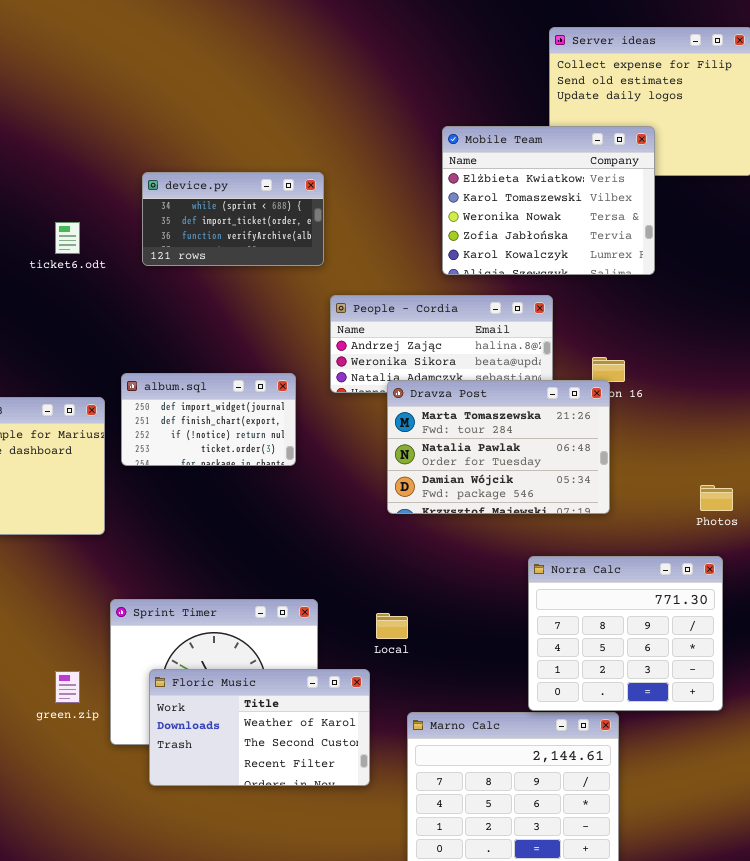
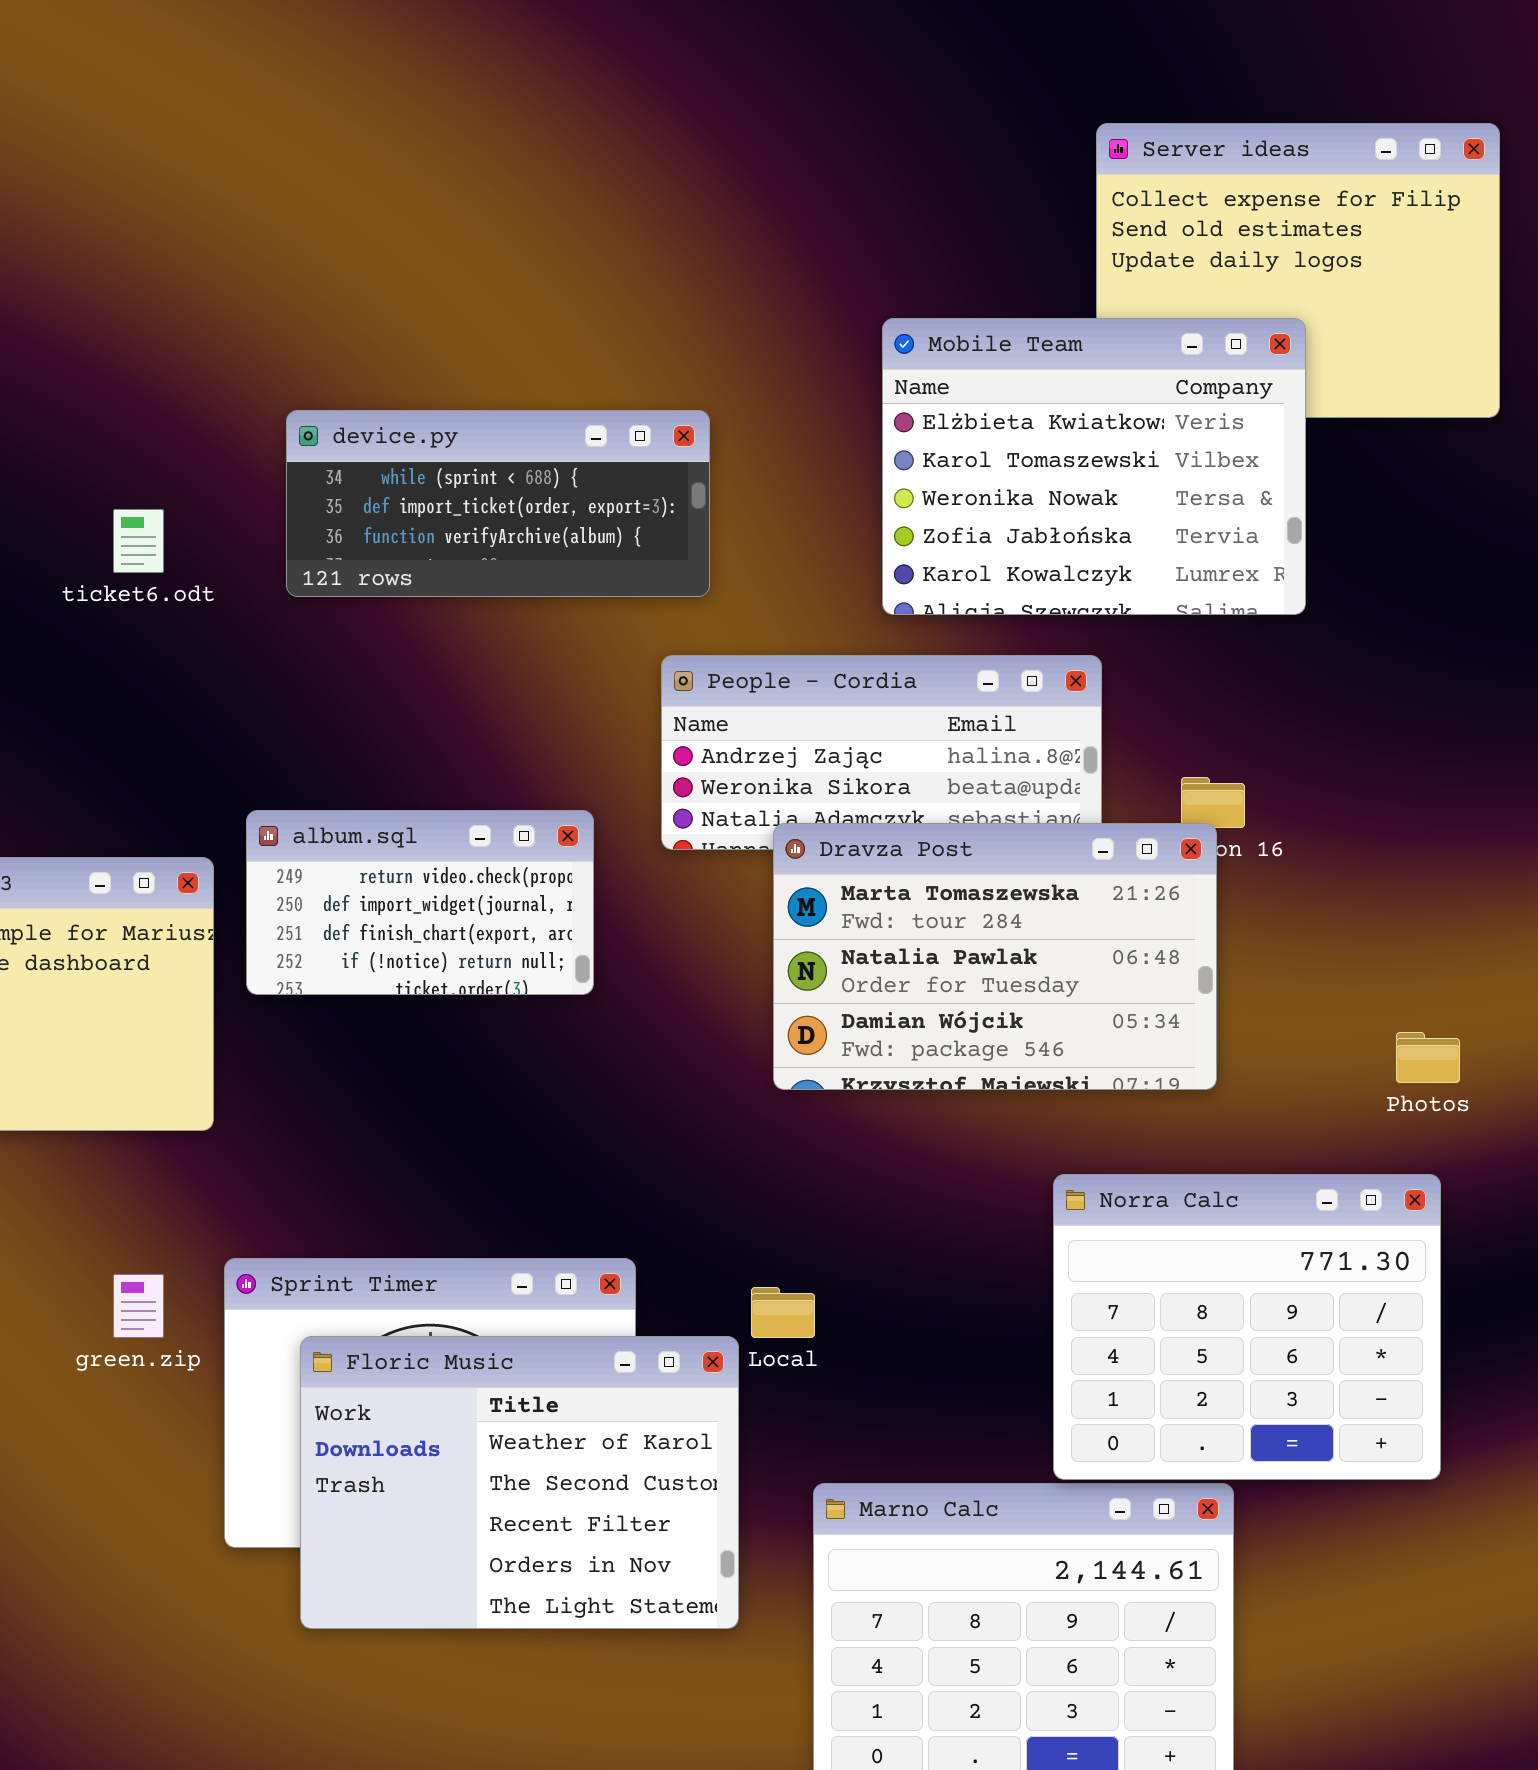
device.py: [142,172,324,266] -> [286,410,710,597], resized
album.sql: [121,373,296,466] -> [246,810,594,995], scrolled up 1 row
Floric Music: [149,669,370,786] -> [300,1336,739,1629], resized
green.zip: [55,671,80,703] -> [113,1274,164,1338], moved

